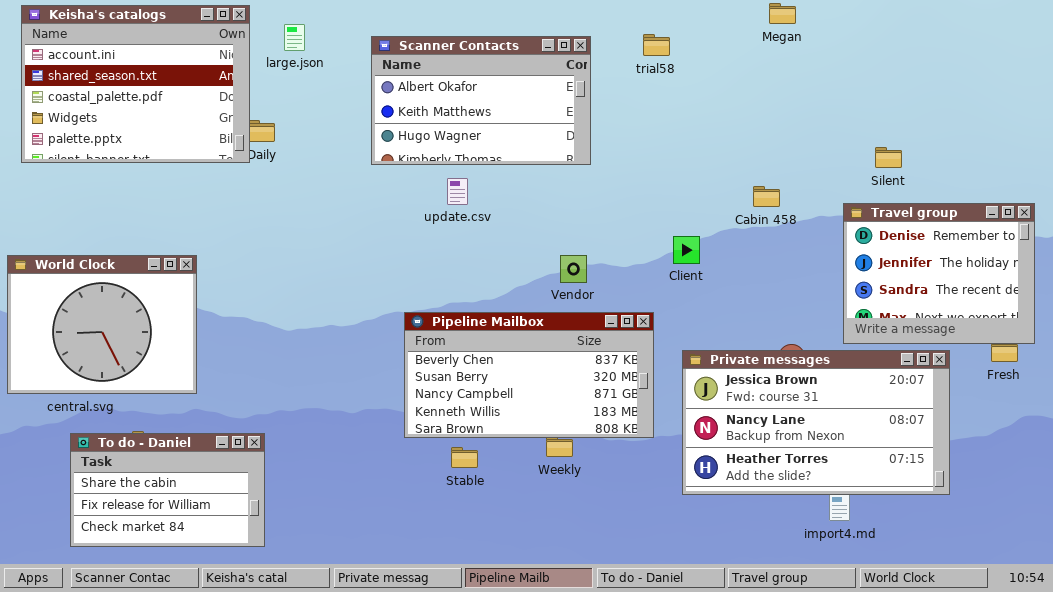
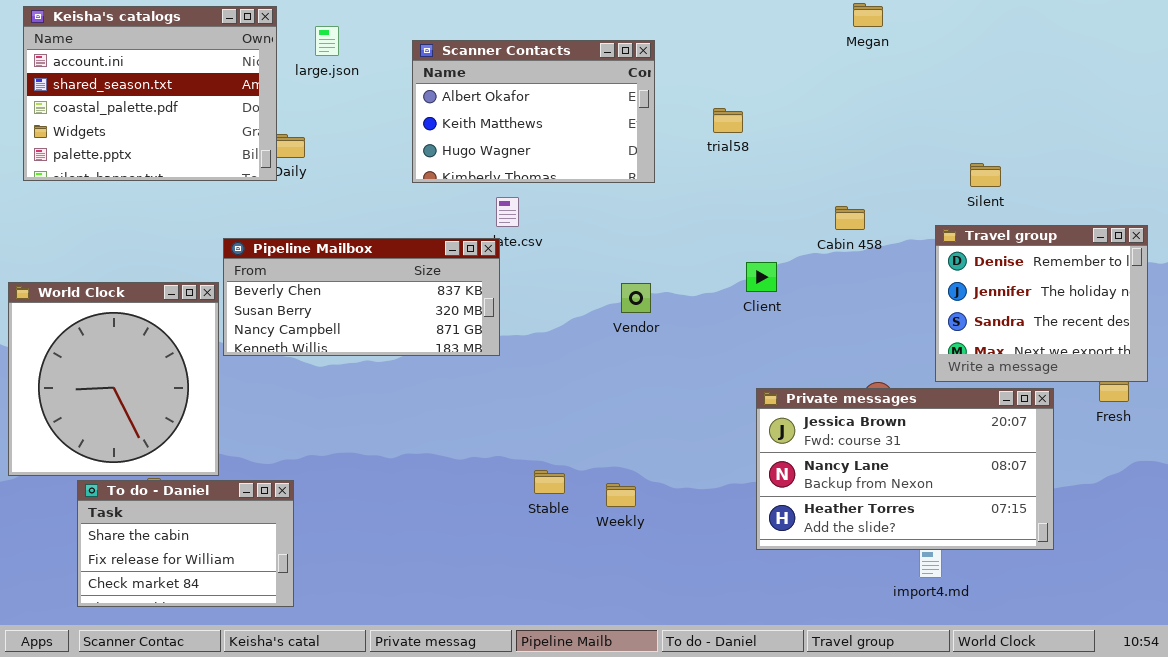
trial58: [643,34,670,56] -> [713,108,743,133], moved
World Clock: [7,255,197,394] -> [8,282,219,476], resized
Pipeline Mailbox: [404,312,654,438] -> [223,238,500,356], moved, resized
Stable: [451,447,478,468] -> [534,470,565,494], moved

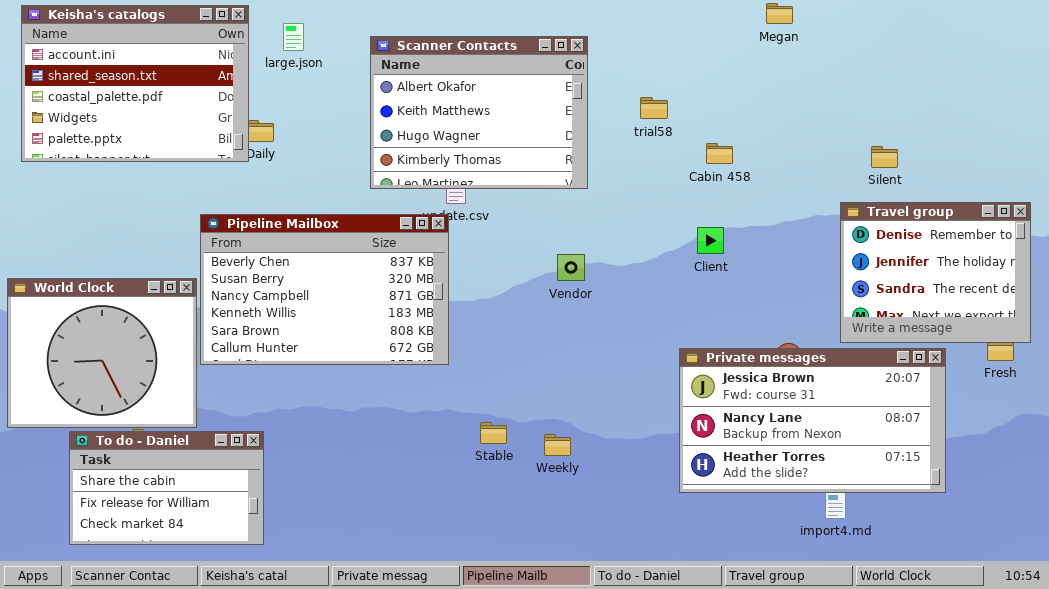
Scanner Contacts: [412,40,655,183] -> [370,36,588,189], resized
Cabin 458: [835,206,865,230] -> [706,143,733,164], moved
Pipeline Mailbox: [223,238,500,356] -> [200,214,449,365], resized
Client: [746,262,777,292] -> [697,227,724,254], moved
World Clock: [8,282,219,476] -> [7,278,197,428], resized

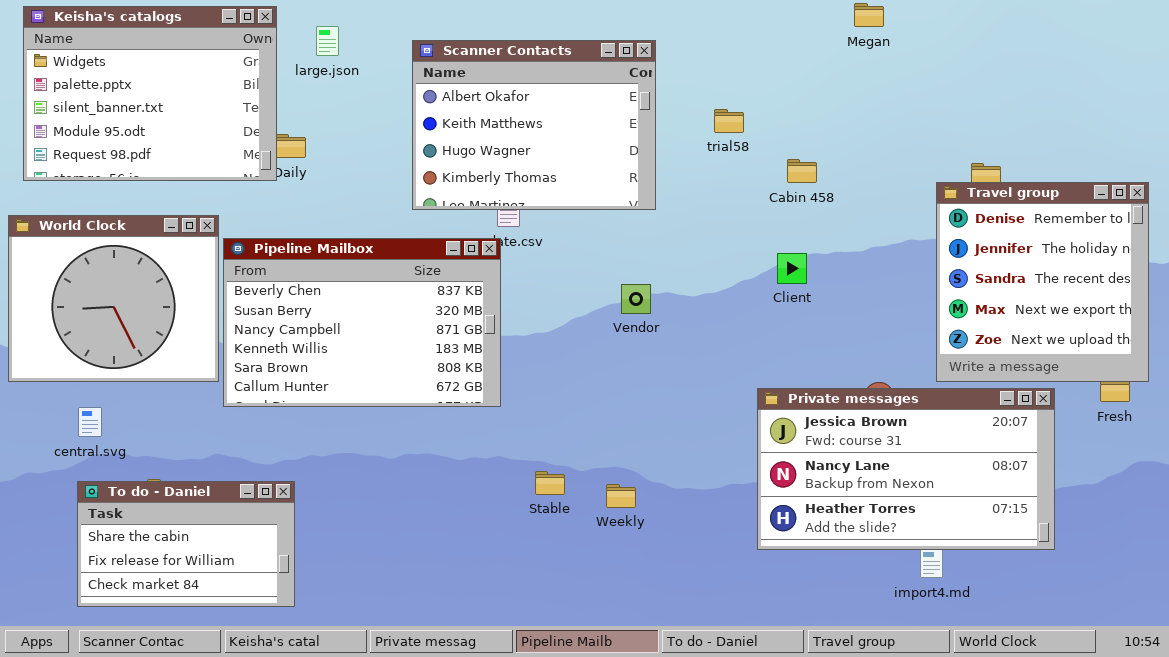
Keisha's catalogs: [21,5,249,162] -> [23,6,277,181], scrolled down 3 rows
Travel group: [840,202,1031,343] -> [936,182,1149,382], resized
World Clock: [7,278,197,428] -> [8,215,219,382], moved

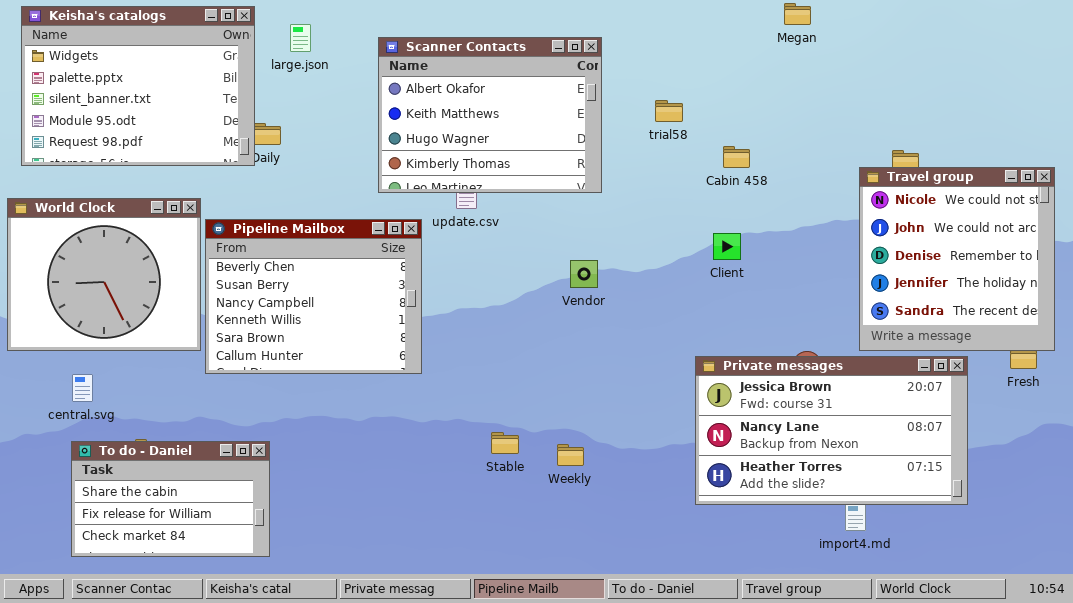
Travel group: [936,182,1149,382] -> [859,167,1055,351], scrolled up 2 rows
Pipeline Mailbox: [223,238,501,407] -> [205,219,422,374], resized

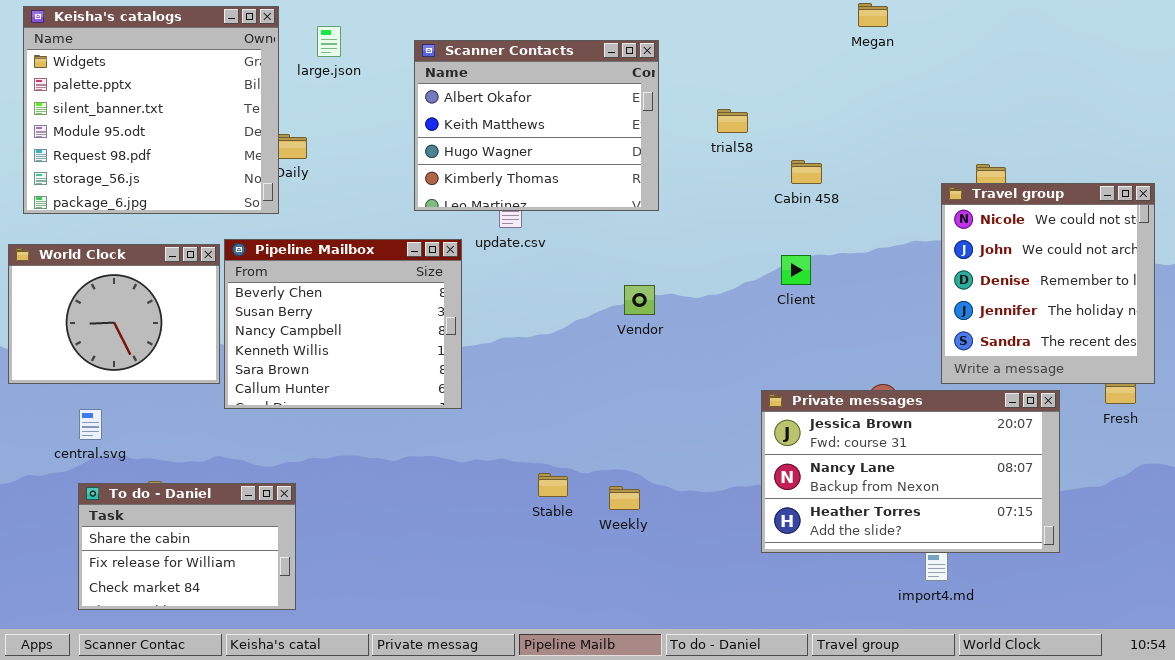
Keisha's catalogs: [21,6,255,166] -> [23,6,279,214], resized
World Clock: [7,198,201,351] -> [8,244,220,384], resized

